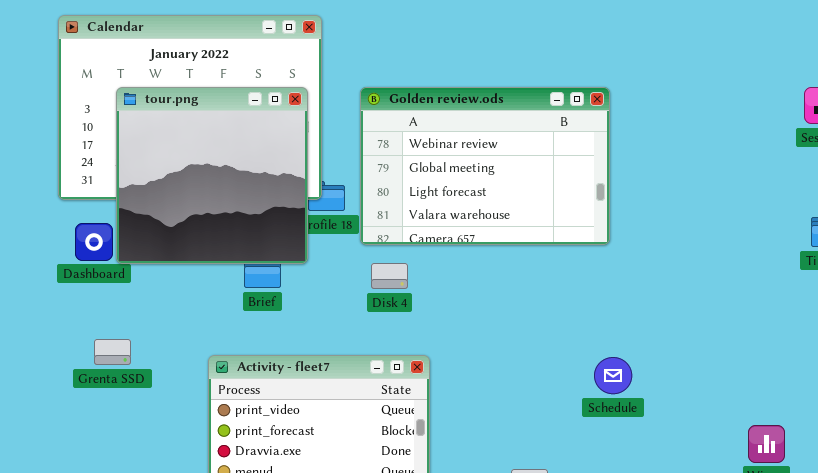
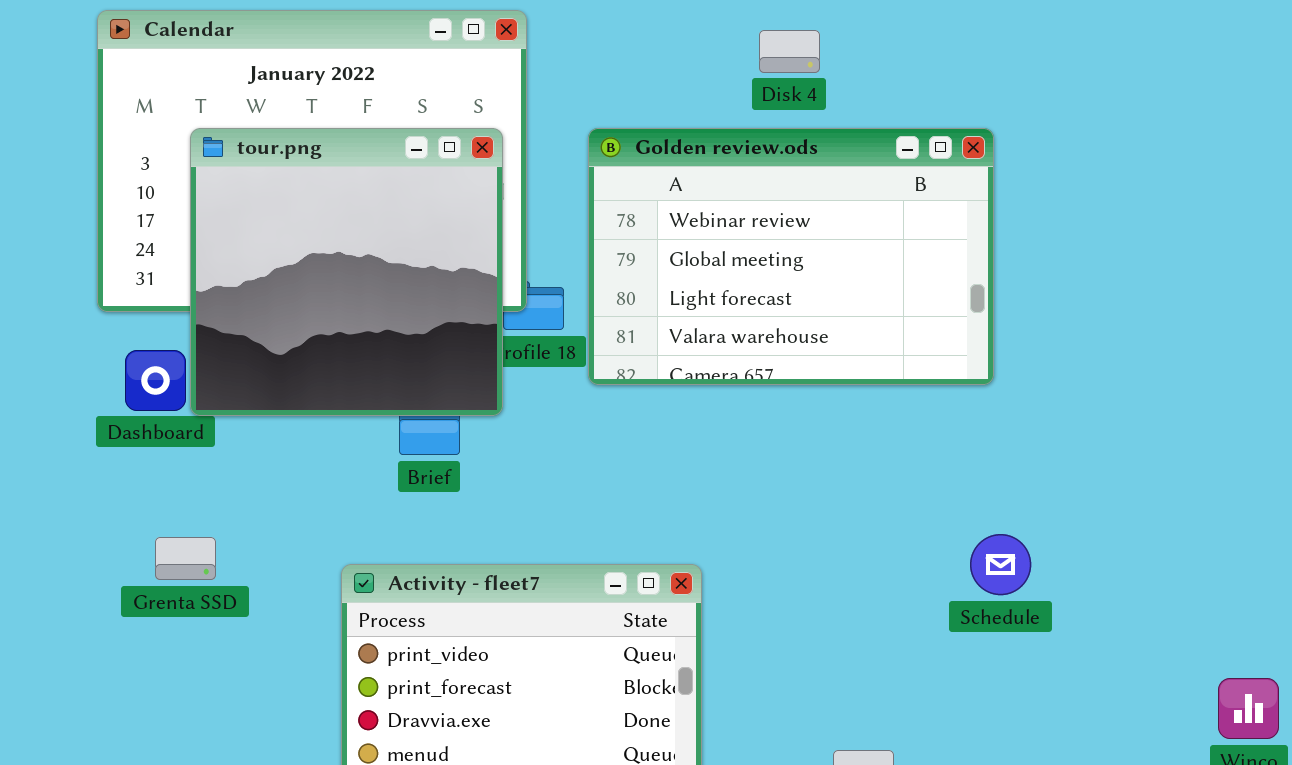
Disk 4: [371,263,408,289] -> [759,30,820,73], moved
Schedule: [594,357,632,394] -> [970,534,1031,595], moved

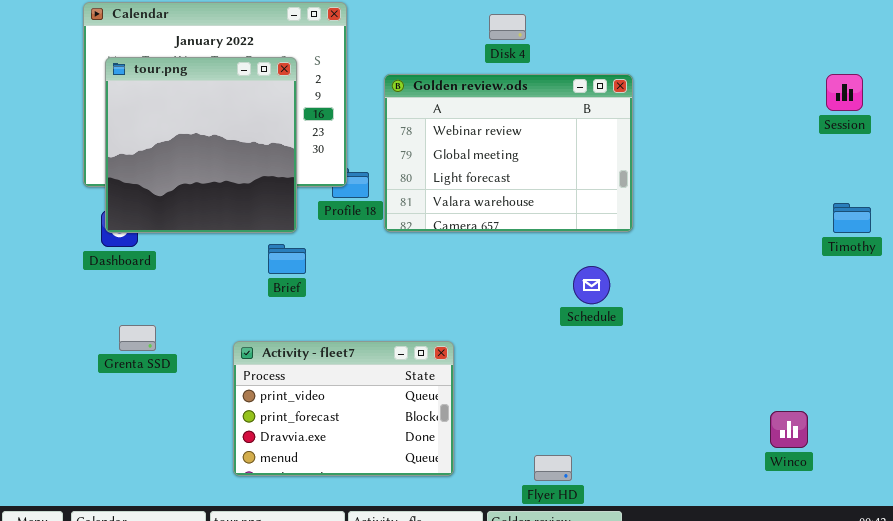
tour.png: [190,128,503,416] -> [105,57,297,233], moved
Schedule: [970,534,1031,595] -> [573,266,610,304], moved

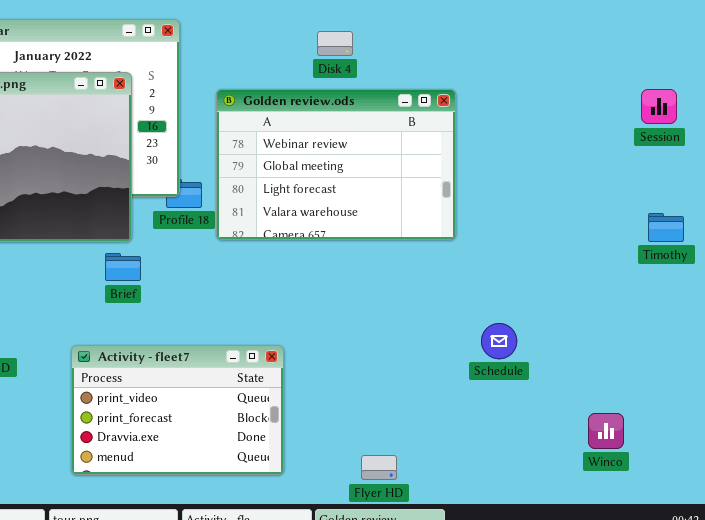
Schedule: [573,266,610,304] -> [481,323,517,359], moved

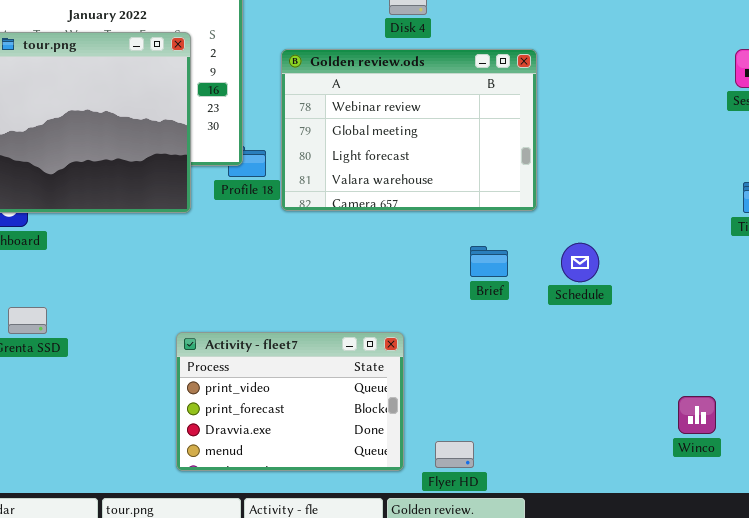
Brief: [105,253,141,281] -> [470,246,508,277], moved
Schedule: [481,323,517,359] -> [561,243,599,282], moved
Activity - fleet7: [71,345,284,475] -> [176,332,404,471], moved

